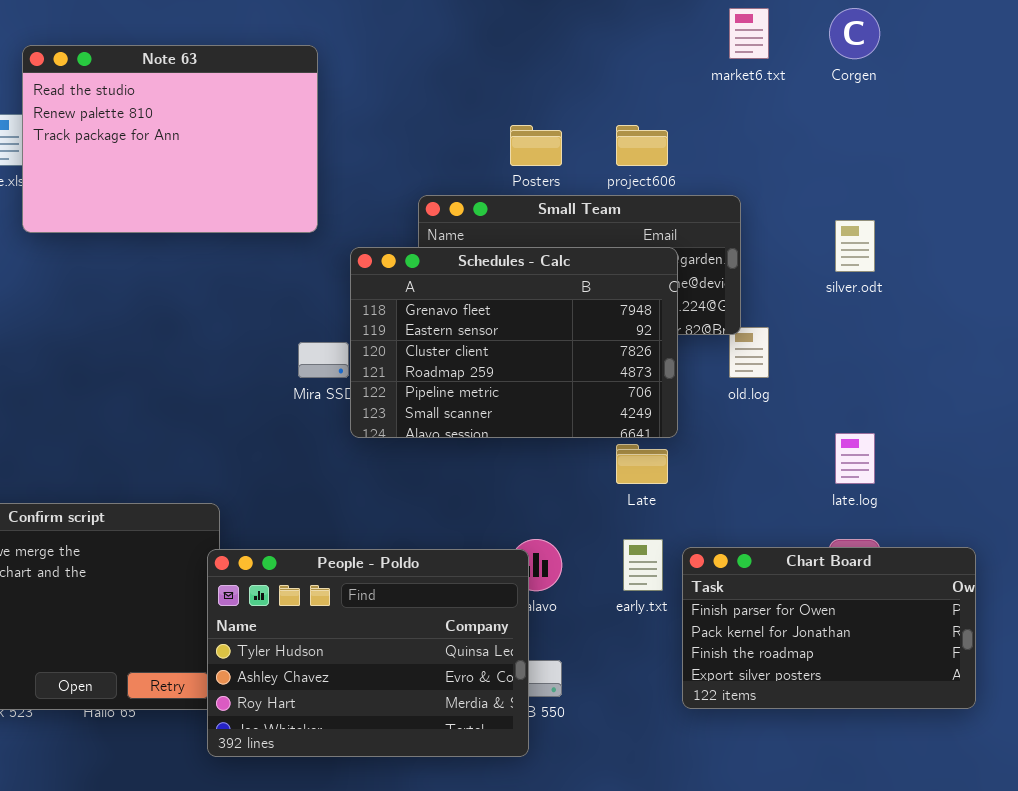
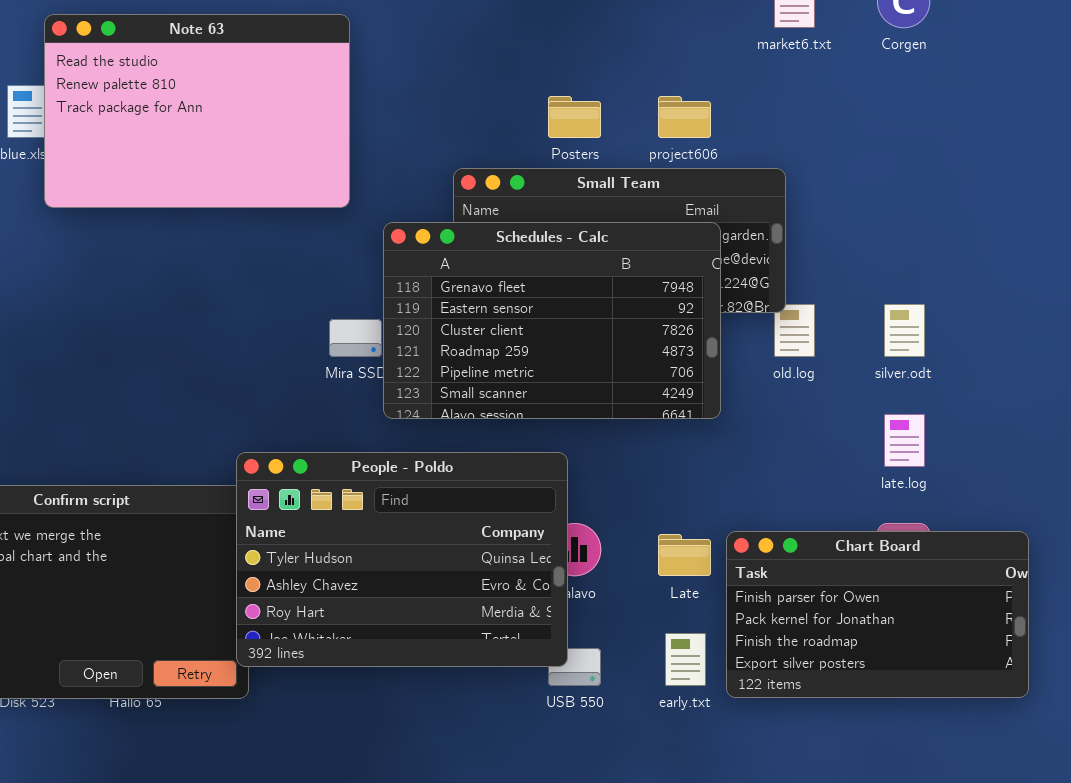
silver.odt: [835,220,875,272] -> [884,304,925,357], moved
Late: [616,444,668,484] -> [658,534,711,576], moved
early.txt: [623,539,663,591] -> [665,633,706,686], moved
People - Poldo: [207,549,529,757] -> [236,452,568,667], moved

